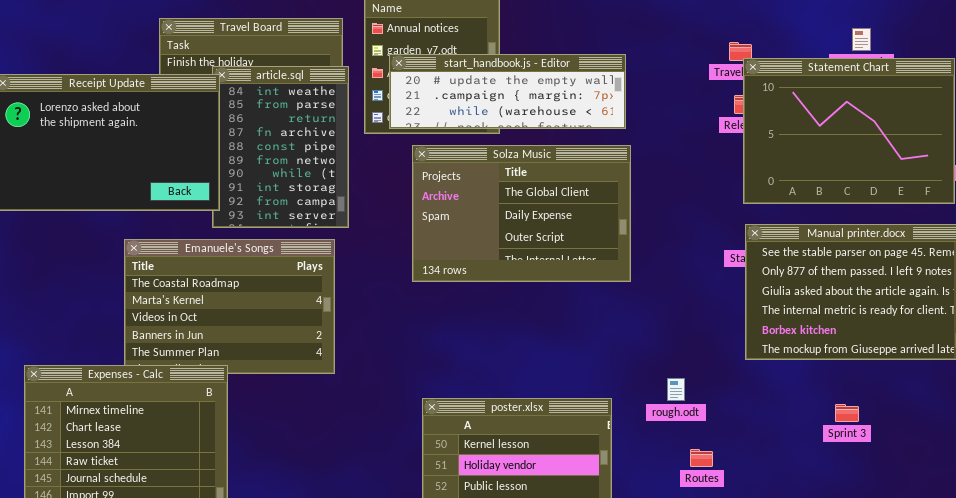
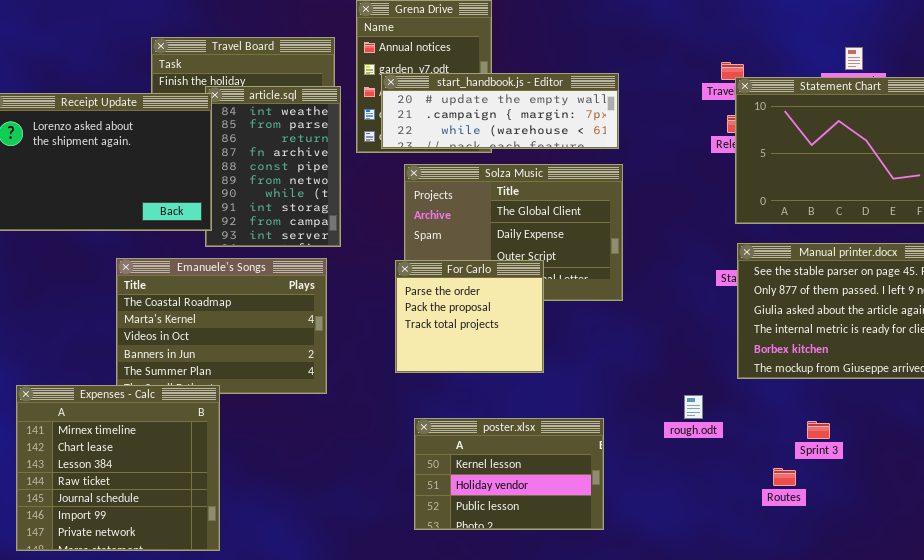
For Carlo: none -> [395,260,544,373], opened
rough.odt: [667,378,685,401] -> [684,395,703,419], moved
Sprint 3: [835,404,859,422] -> [807,421,830,439], moved
Routes: [690,449,713,467] -> [773,468,796,486], moved

